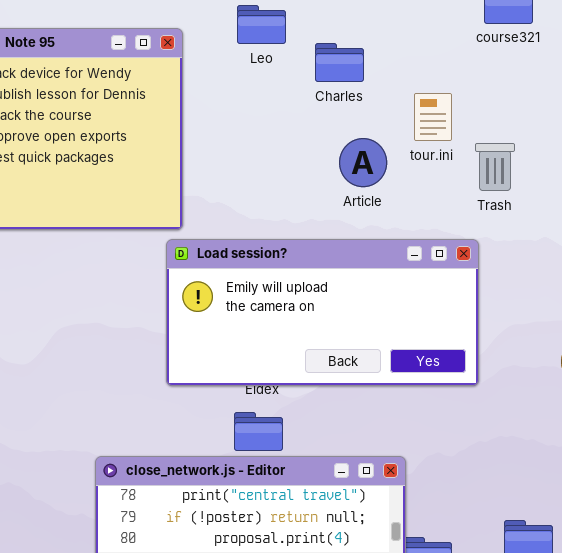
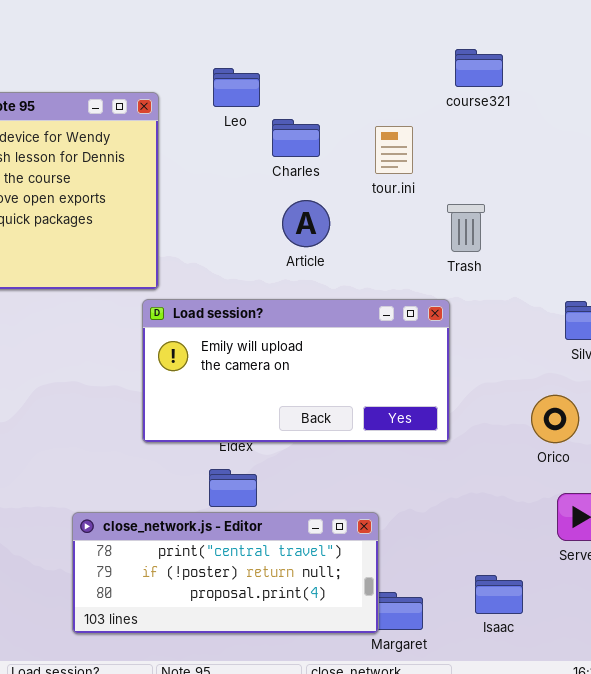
Charles: [315,43,364,82] -> [272,119,320,157], moved
tour.ini: [414,93,452,141] -> [375,126,413,174], moved
Article: [339,138,387,187] -> [282,200,330,247], moved

